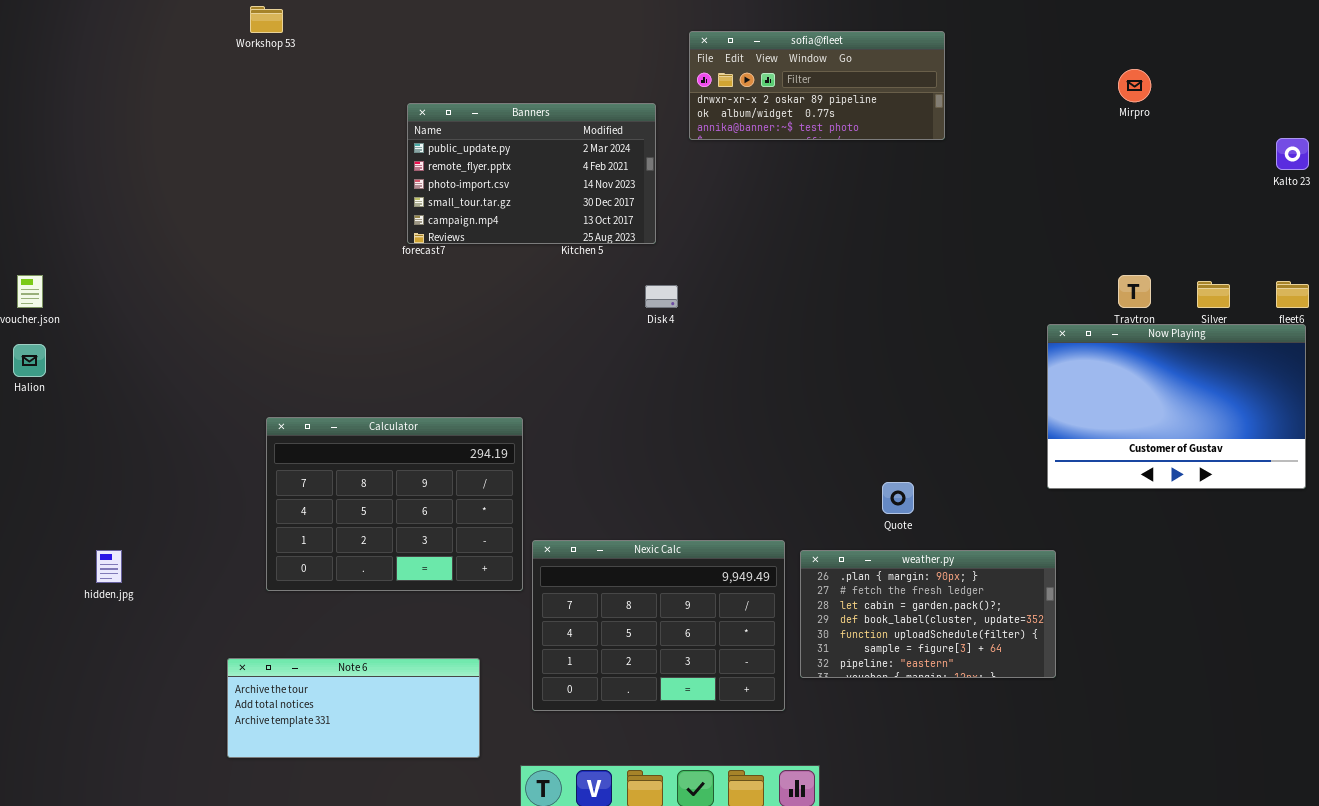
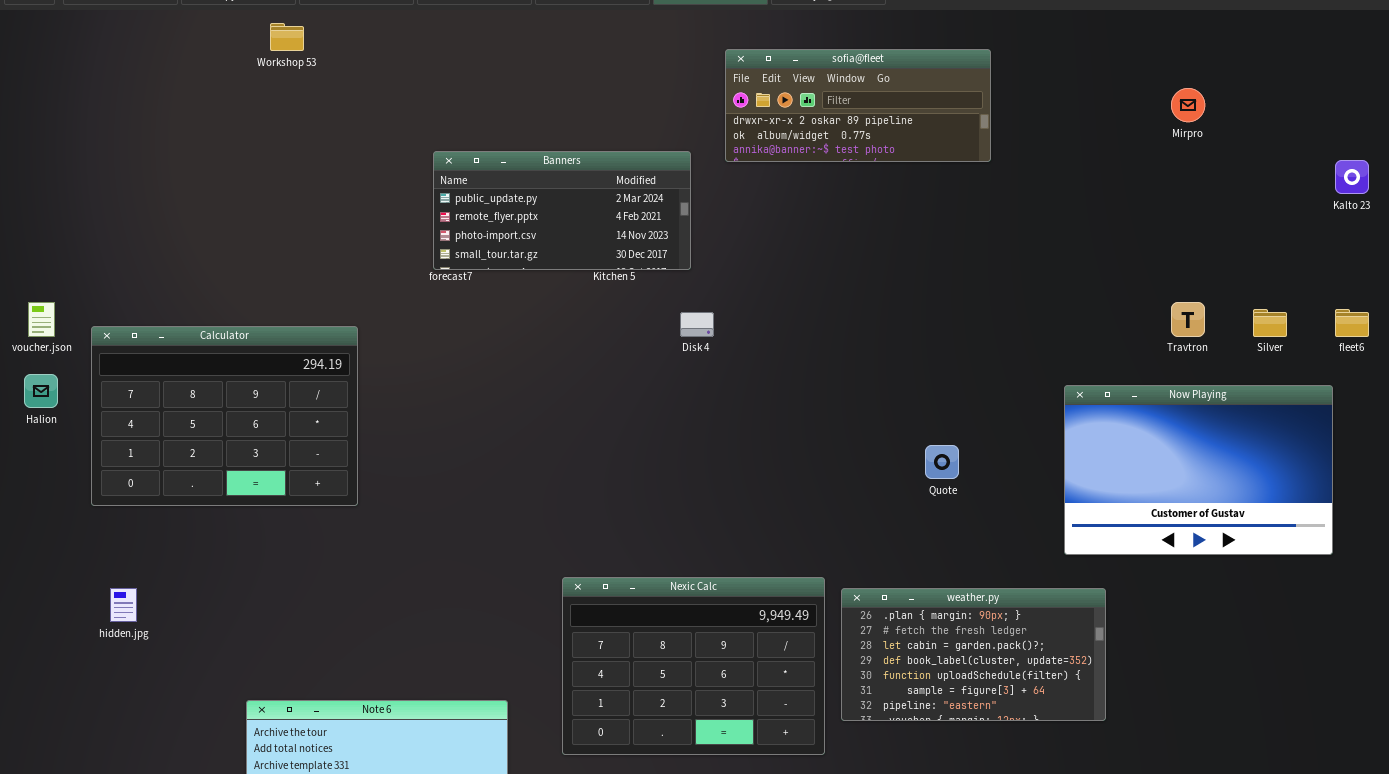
Banners: [407,103,656,244] -> [433,151,691,270], resized
Now Playing: [1047,324,1306,489] -> [1064,385,1333,555], moved
Calculator: [266,417,523,591] -> [91,326,358,506], moved
Quote: [882,482,914,514] -> [925,445,959,479], moved

